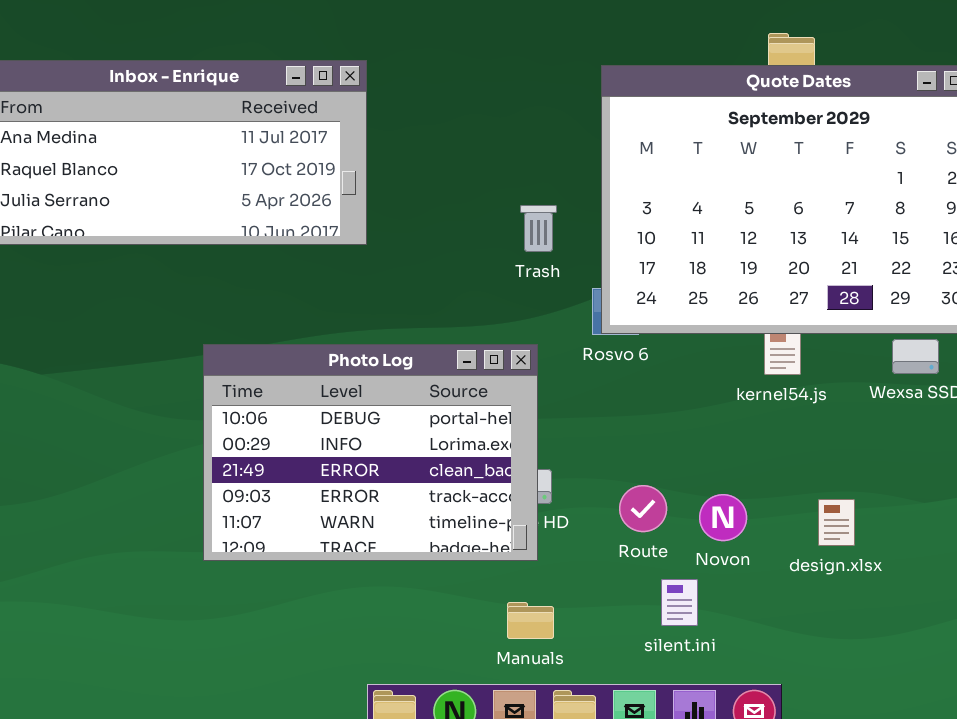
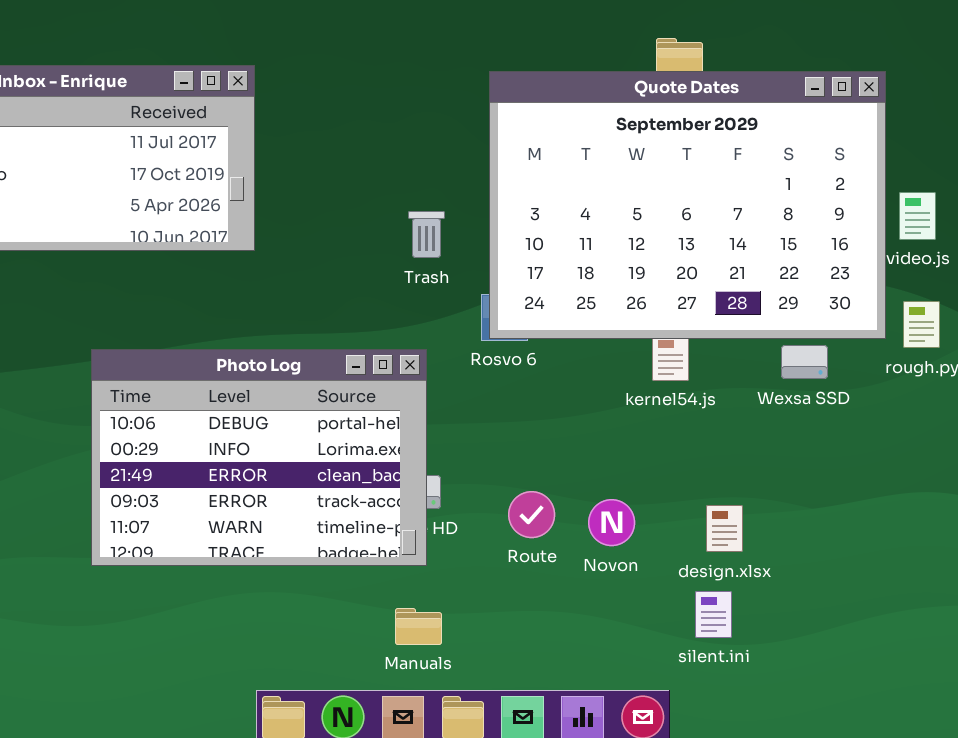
silent.ini: [661,579,698,626] -> [695,591,732,638], moved

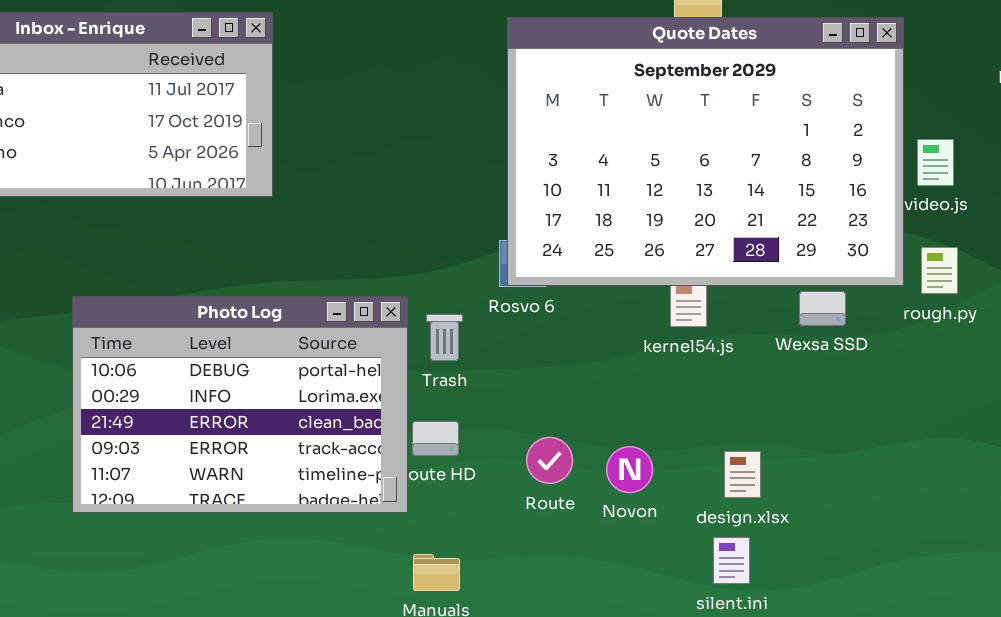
Trash: [408,211,445,258] -> [426,314,463,361], moved
Photo Log: [91,349,427,566] -> [72,296,408,513], moved

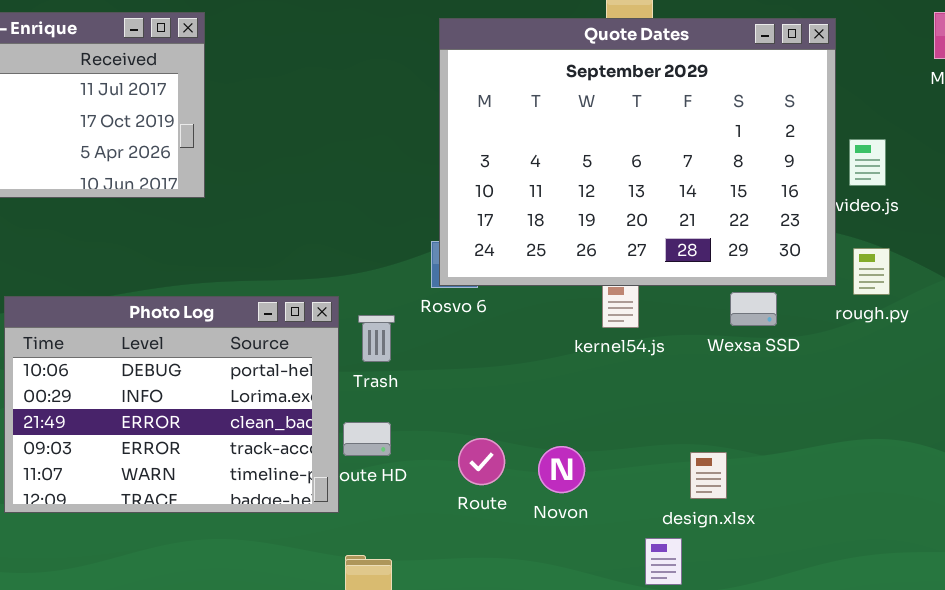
design.xlsx: [724,451,761,498] -> [690,452,727,499], moved

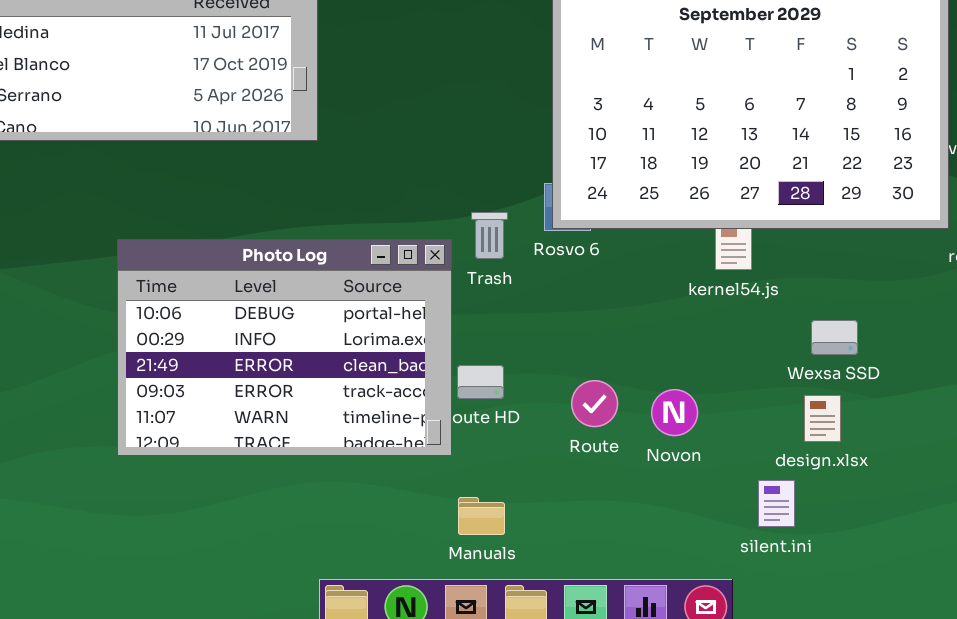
Wexsa SSD: [730,292,777,326] -> [811,320,858,355], moved
Trash: [358,315,395,362] -> [471,212,508,259], moved

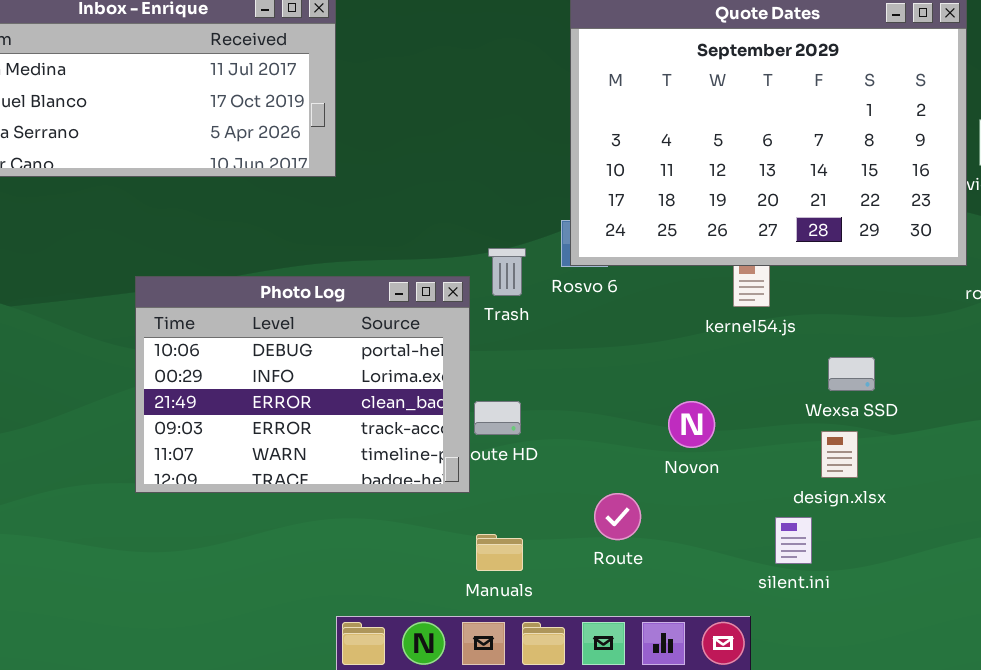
Route: [571,380,618,427] -> [594,493,641,540], moved
Novon: [651,389,698,436] -> [668,401,715,448], moved

